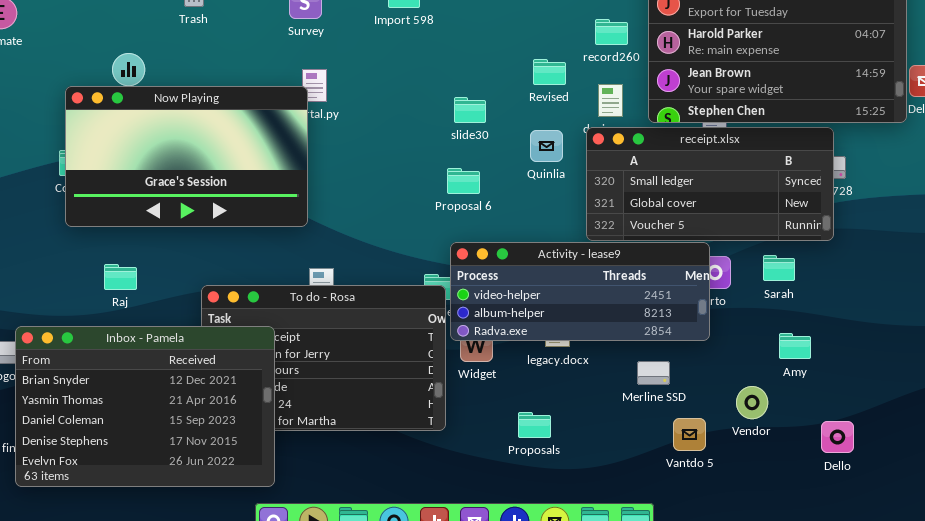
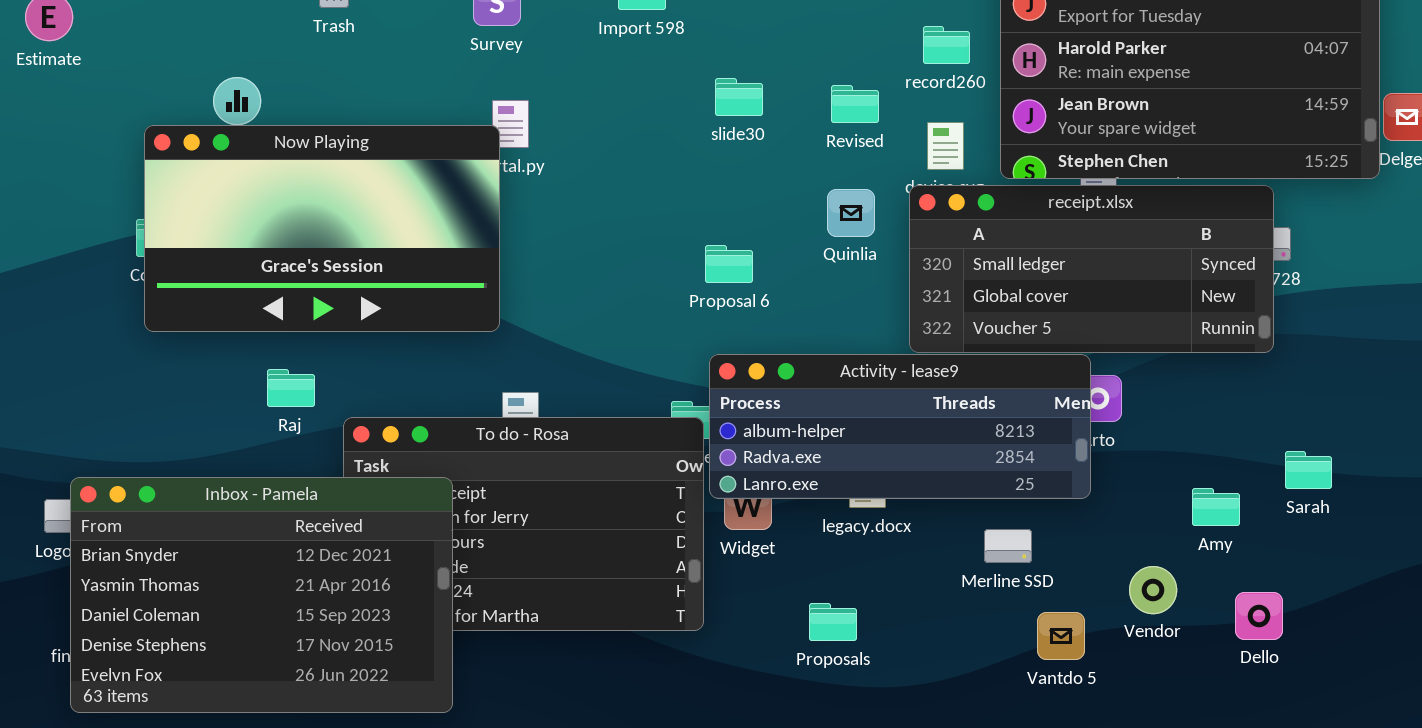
slide30: [454,97,486,123] -> [715,78,763,116], moved
Activity - lease9: [450,242,710,341] -> [709,354,1091,499], scrolled down 1 row
Sarah: [763,255,795,281] -> [1285,451,1332,489], moved
Raj: [104,264,137,290] -> [267,369,315,407], moved
Dello: [821,421,854,453] -> [1235,592,1283,640], moved

